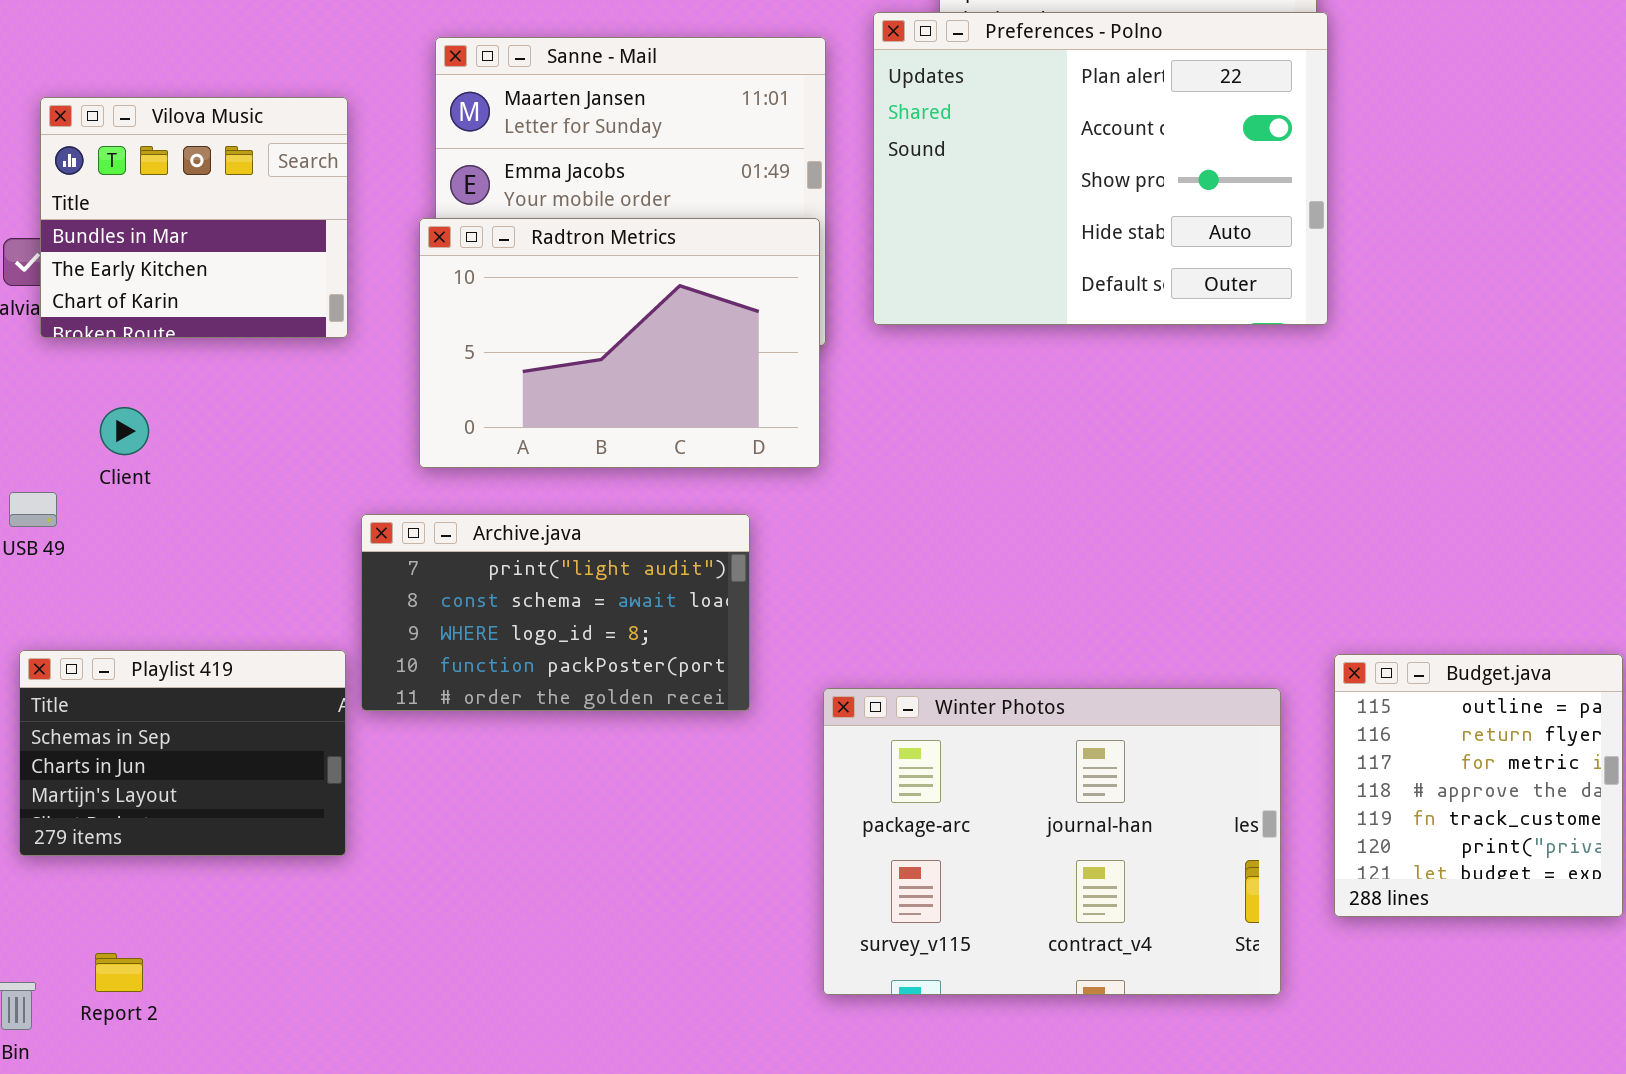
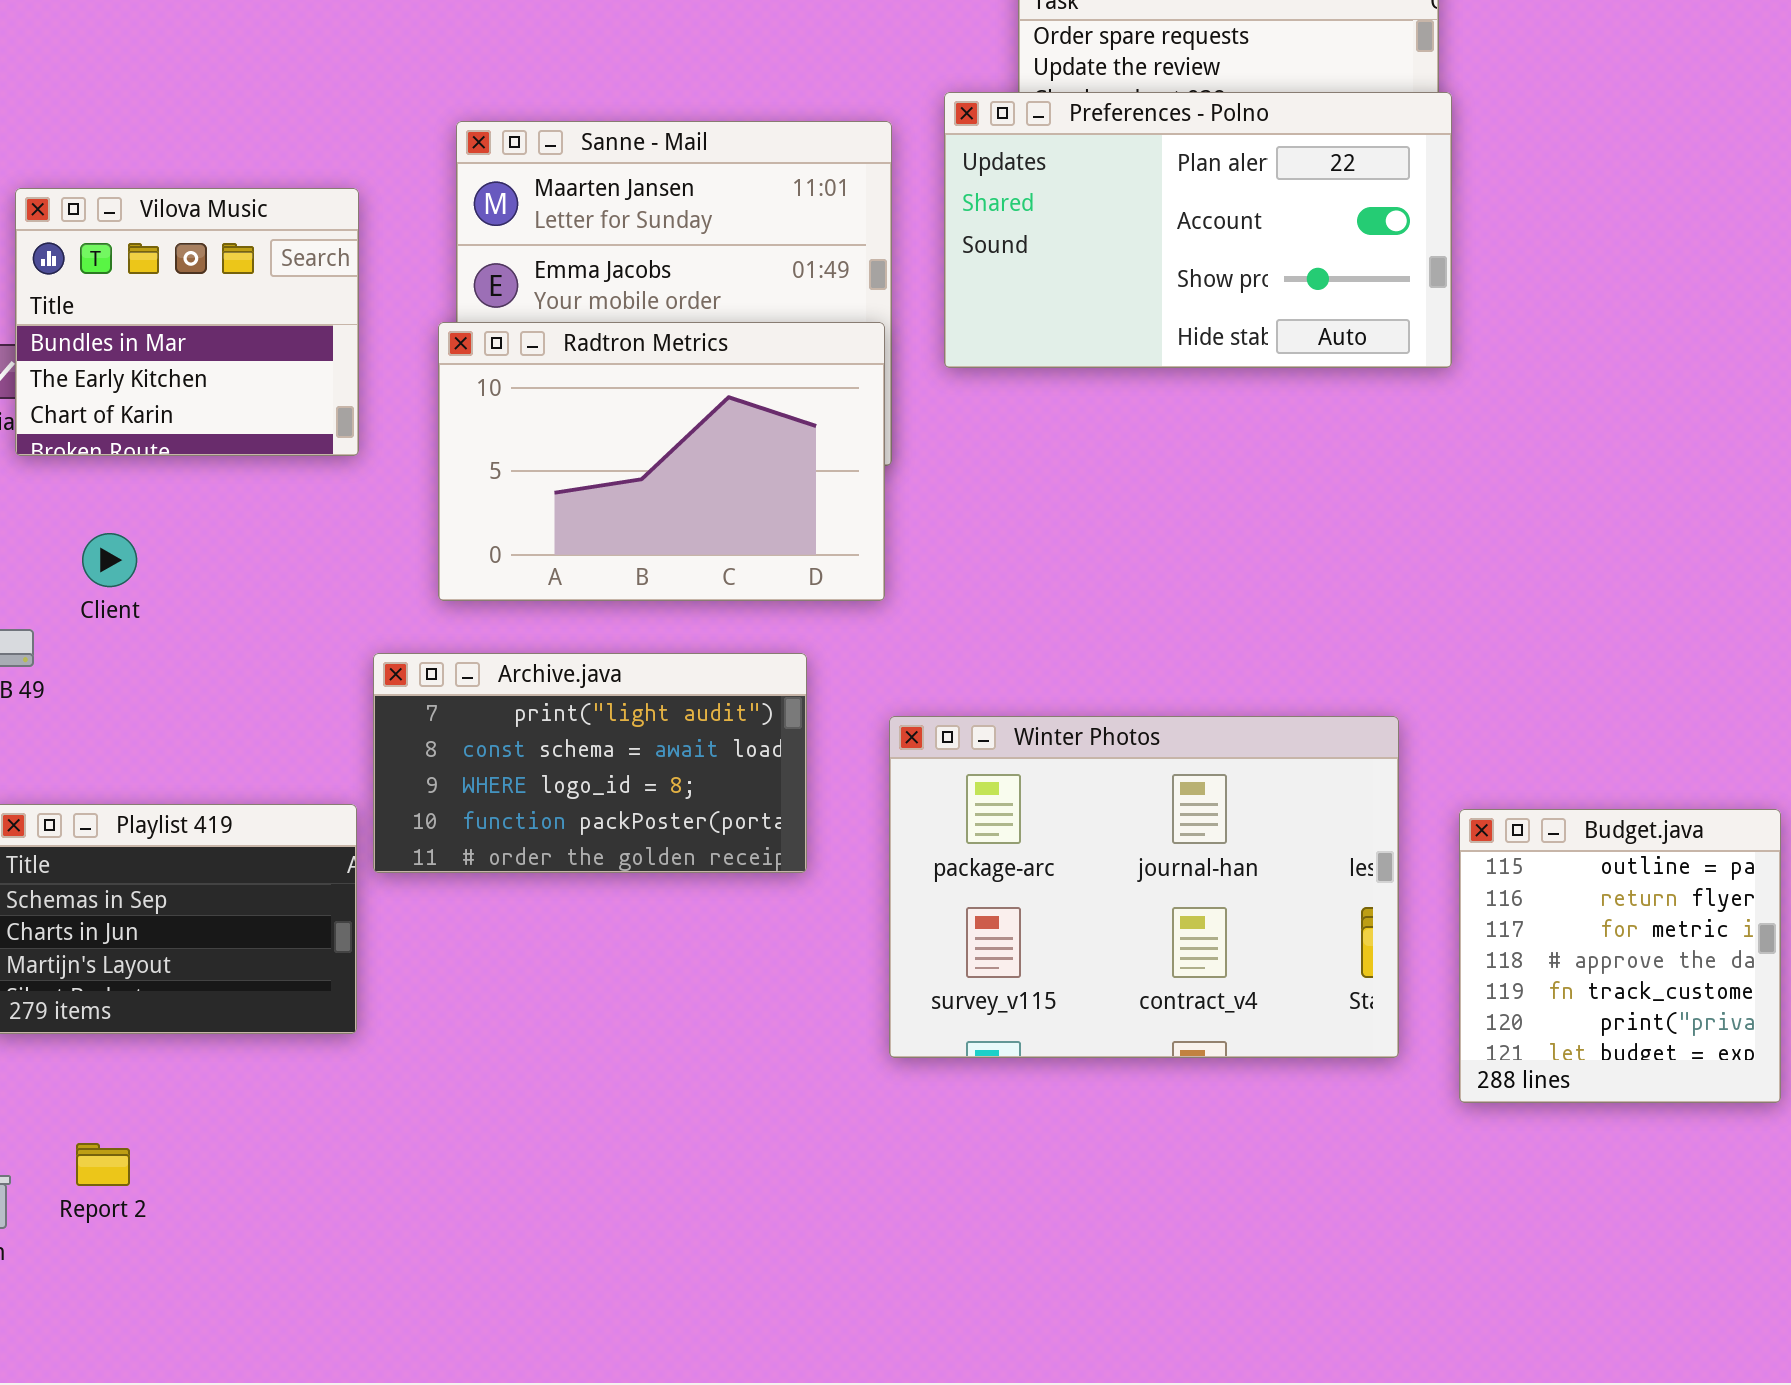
Preferences - Polno: [873,12,1328,325] -> [944,92,1452,368], resized
Winter Photos: [823,688,1281,995] -> [889,716,1399,1058], moved

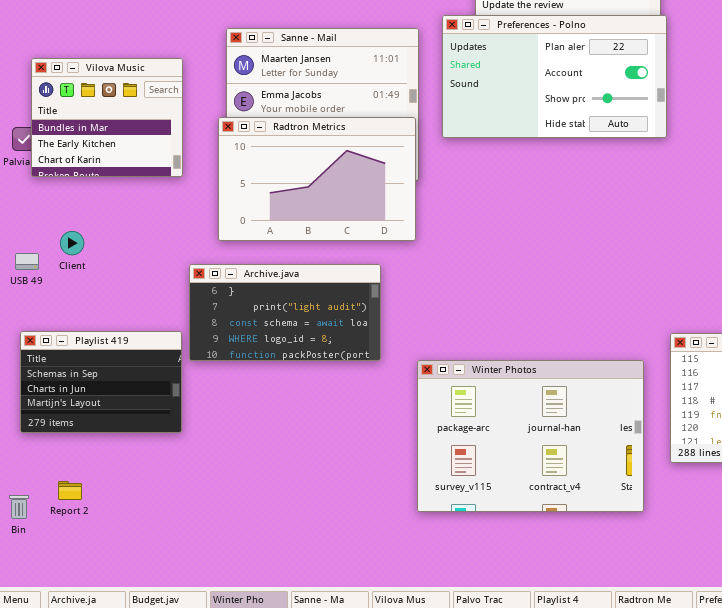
Client: [82,533,137,587] -> [60,231,84,255], moved
Archive.java: [373,653,807,873] -> [189,264,381,361], scrolled up 1 row
Winter Photos: [889,716,1399,1058] -> [417,360,644,512], moved

